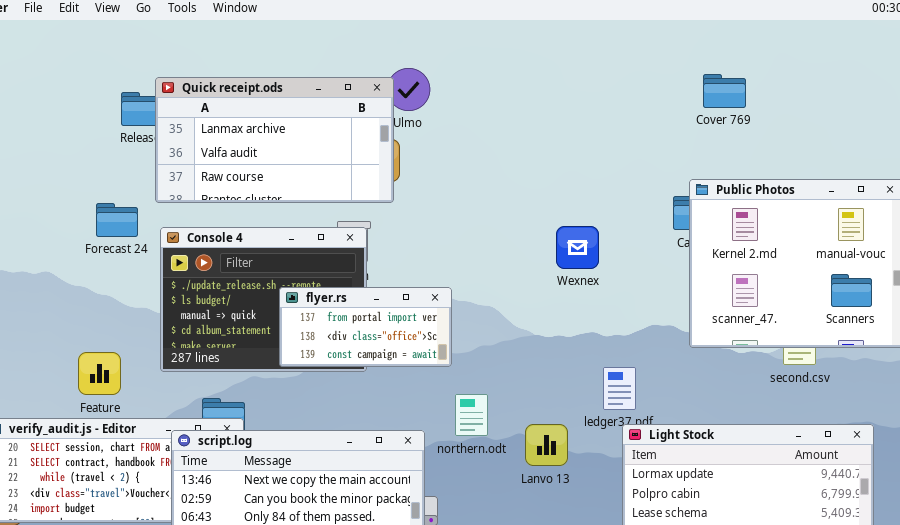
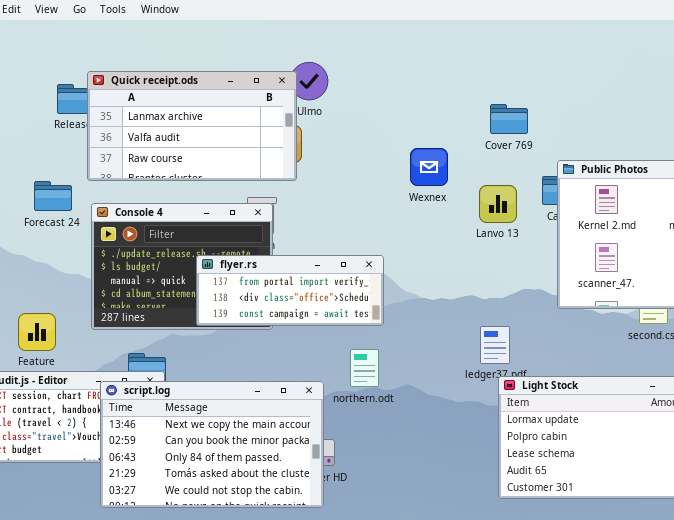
Cover 769: [703,74,746,108] -> [490,104,528,134], moved
Wexnex: [556,226,599,269] -> [410,148,448,186], moved
flyer.rs: [279,287,452,367] -> [196,255,384,326], resized
Lanvo 13: [525,424,568,466] -> [479,185,517,223], moved

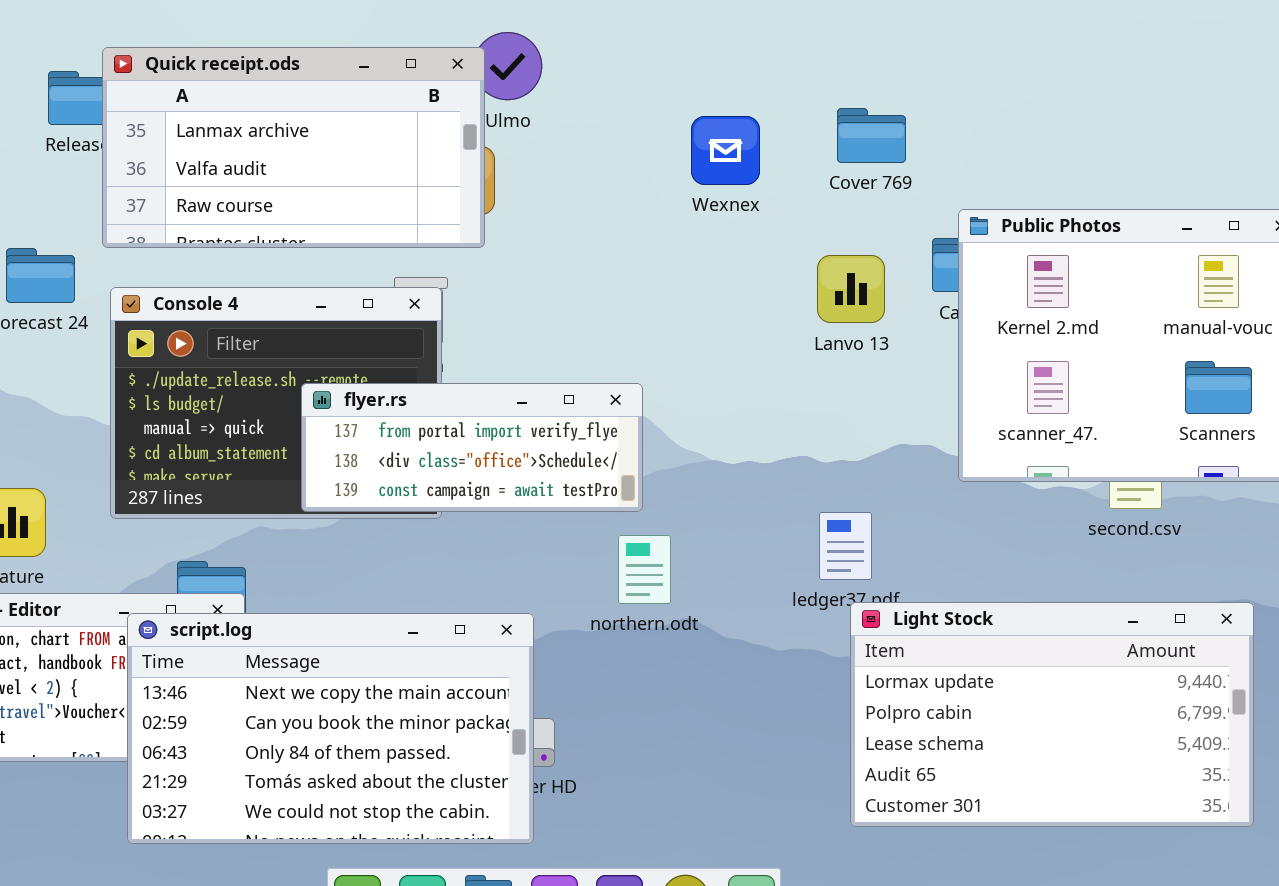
Wexnex: [410,148,448,186] -> [691,116,760,185], moved
northern.odt: [350,349,379,387] -> [618,535,671,604], moved

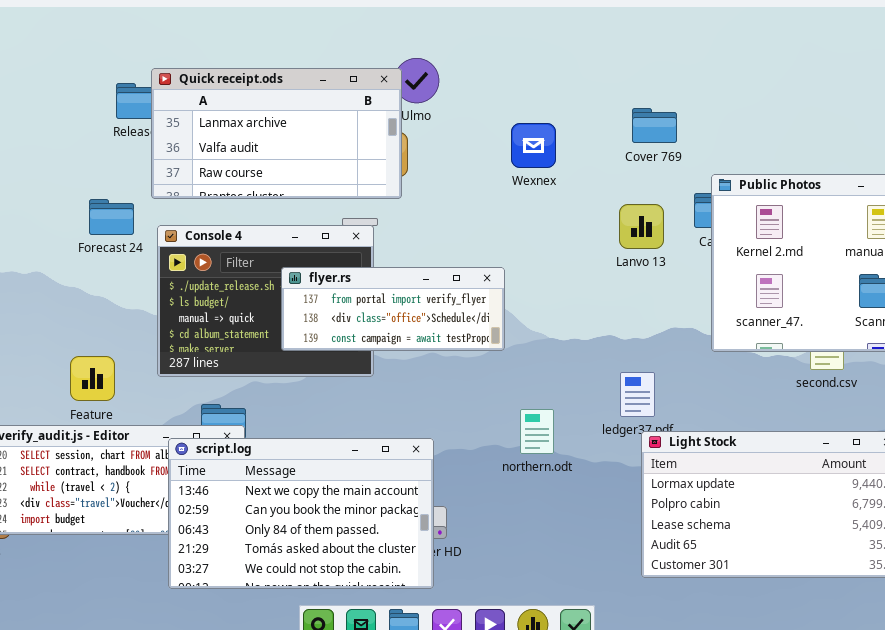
Wexnex: [691,116,760,185] -> [511,123,556,168], moved
flyer.rs: [301,383,643,512] -> [281,267,505,351], moved
northern.odt: [618,535,671,604] -> [520,409,554,454], moved

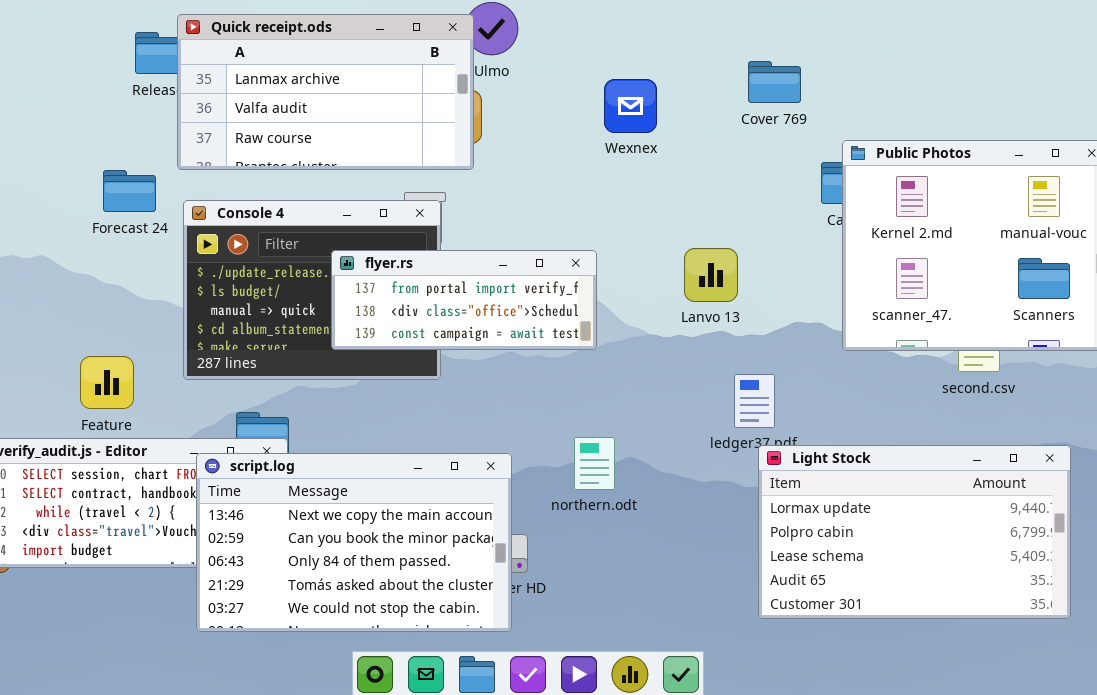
Lanvo 13: [619,204,664,249] -> [684,248,738,302], moved
northern.odt: [520,409,554,454] -> [574,437,615,490], moved

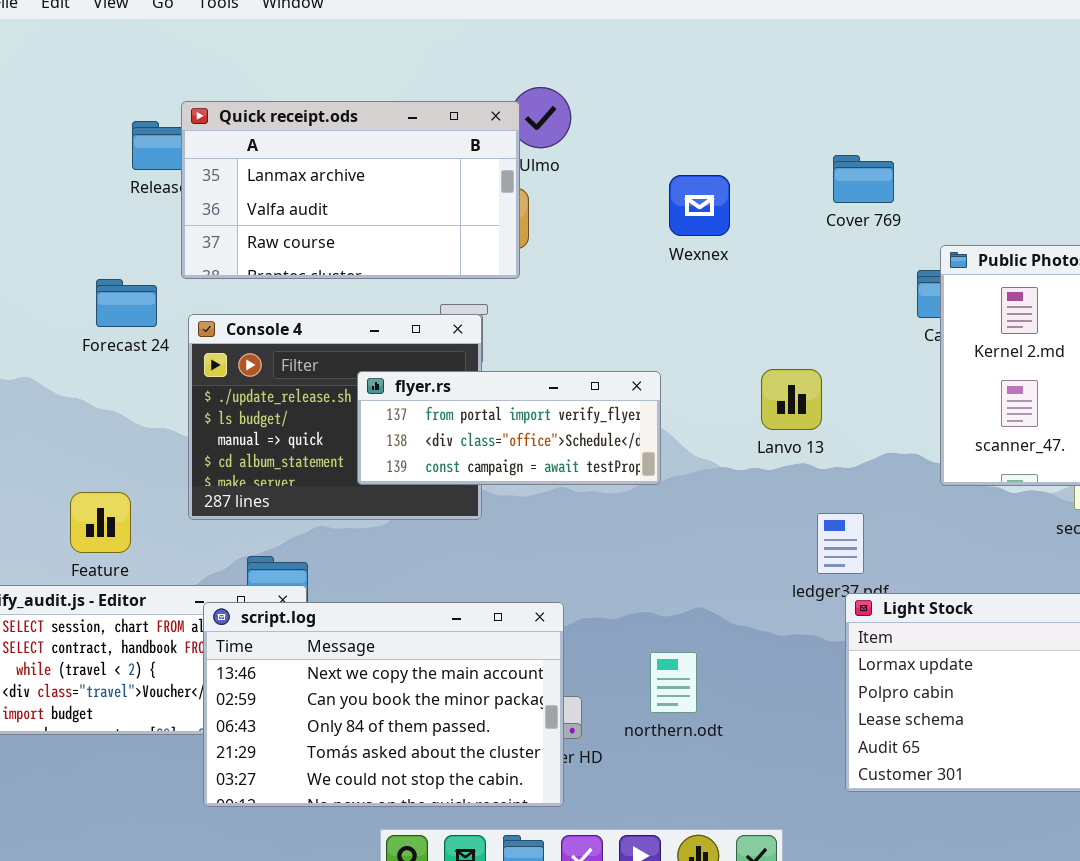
northern.odt: [574,437,615,490] -> [650,652,697,713], moved

